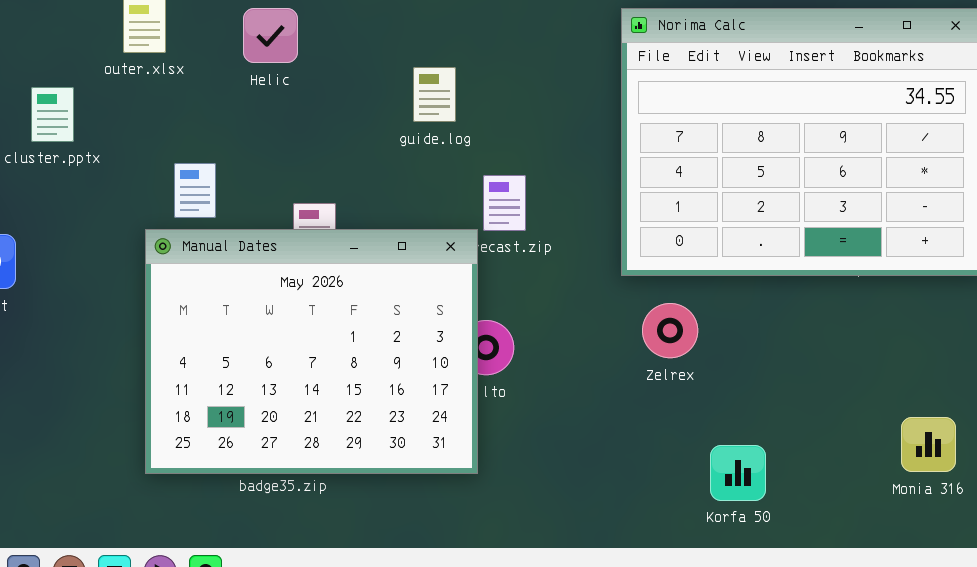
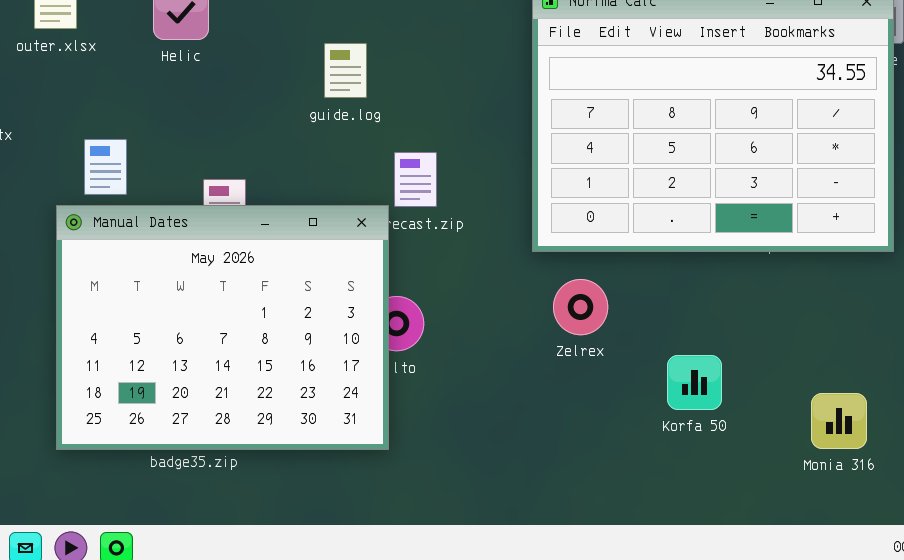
Korfa 50: [710,445,766,501] -> [667,355,722,410], moved

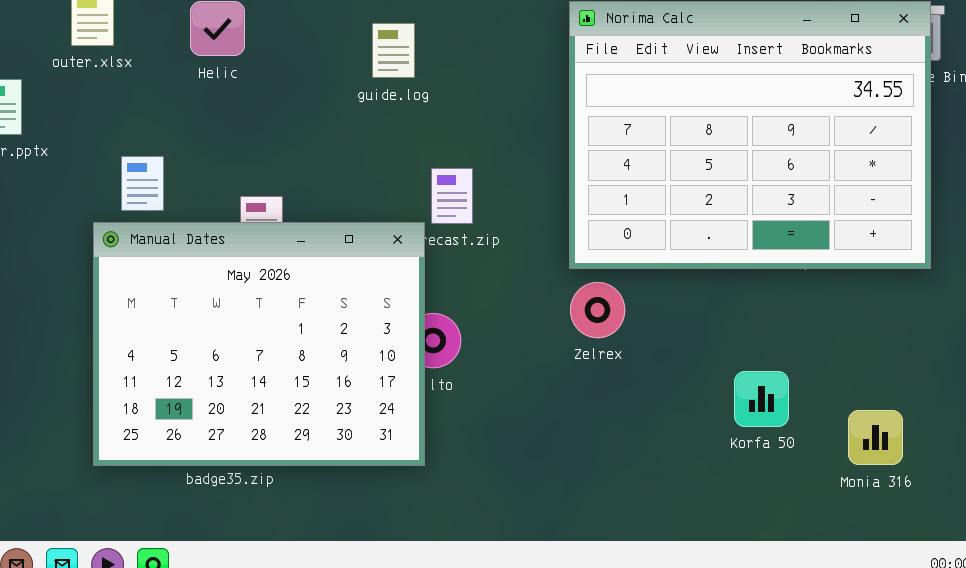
guide.log: [324,43,367,98] -> [372,23,415,78], moved
Zelrex: [553,279,608,335] -> [570,282,625,338], moved
Korfa 50: [667,355,722,410] -> [734,371,789,427], moved

